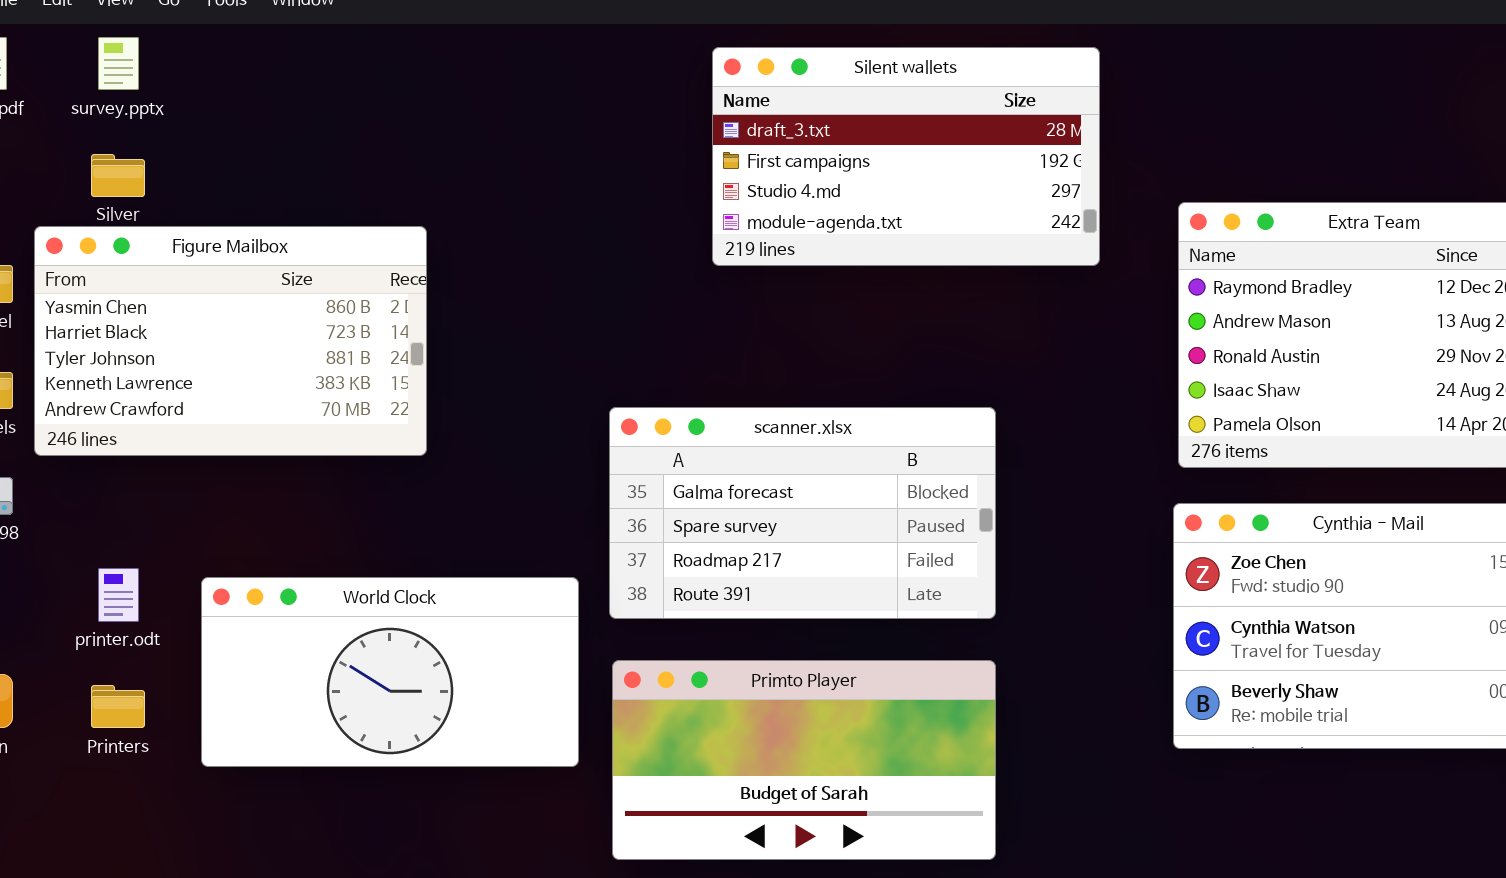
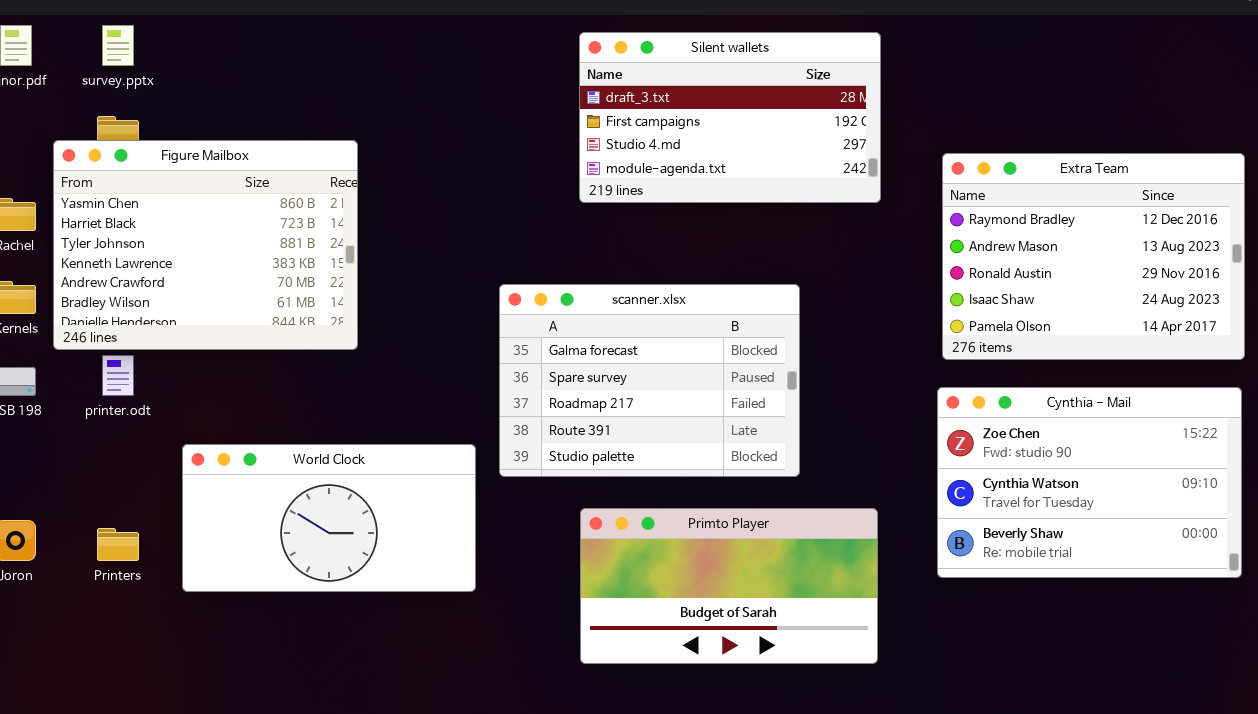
Figure Mailbox: [34,226,427,456] -> [53,140,358,350], resized
scanner.xlsx: [609,407,996,619] -> [499,284,800,477], resized
printer.odt: [98,568,139,622] -> [102,355,134,396], moved
Primto Player: [612,660,996,860] -> [580,508,878,664], moved

